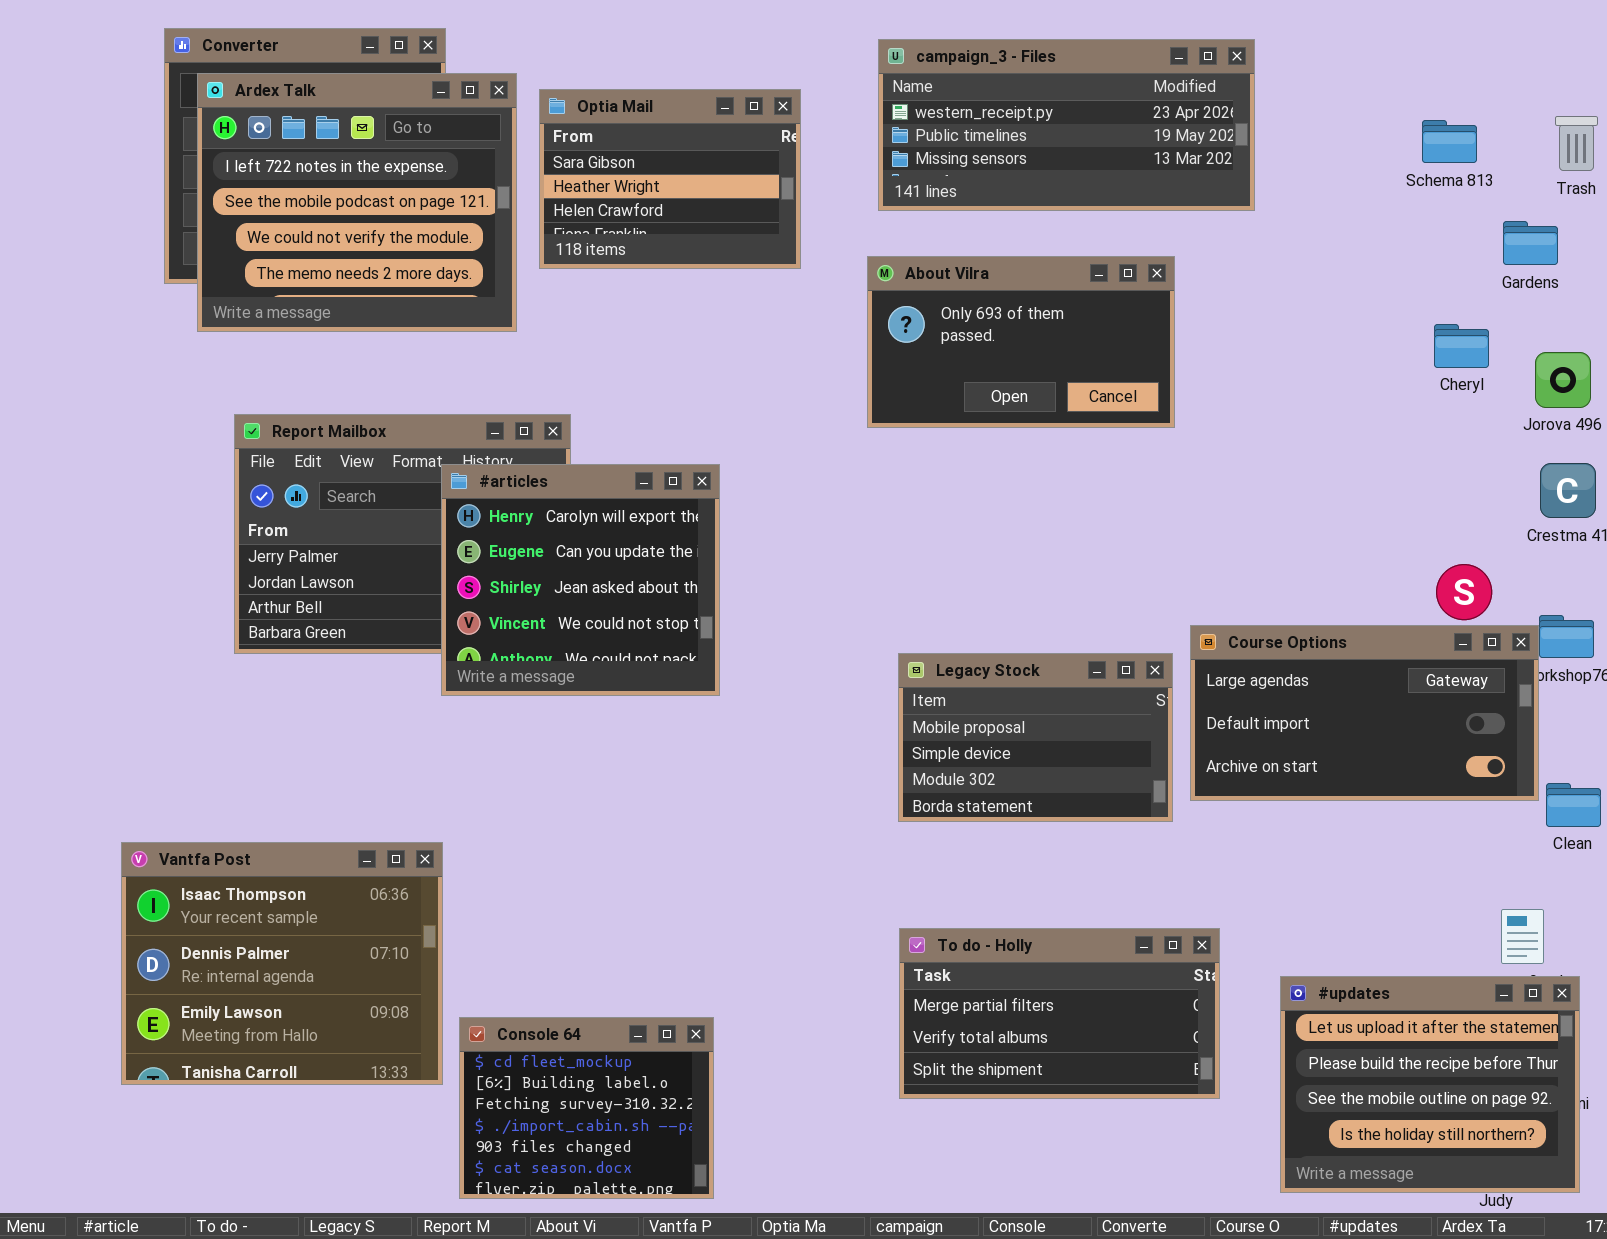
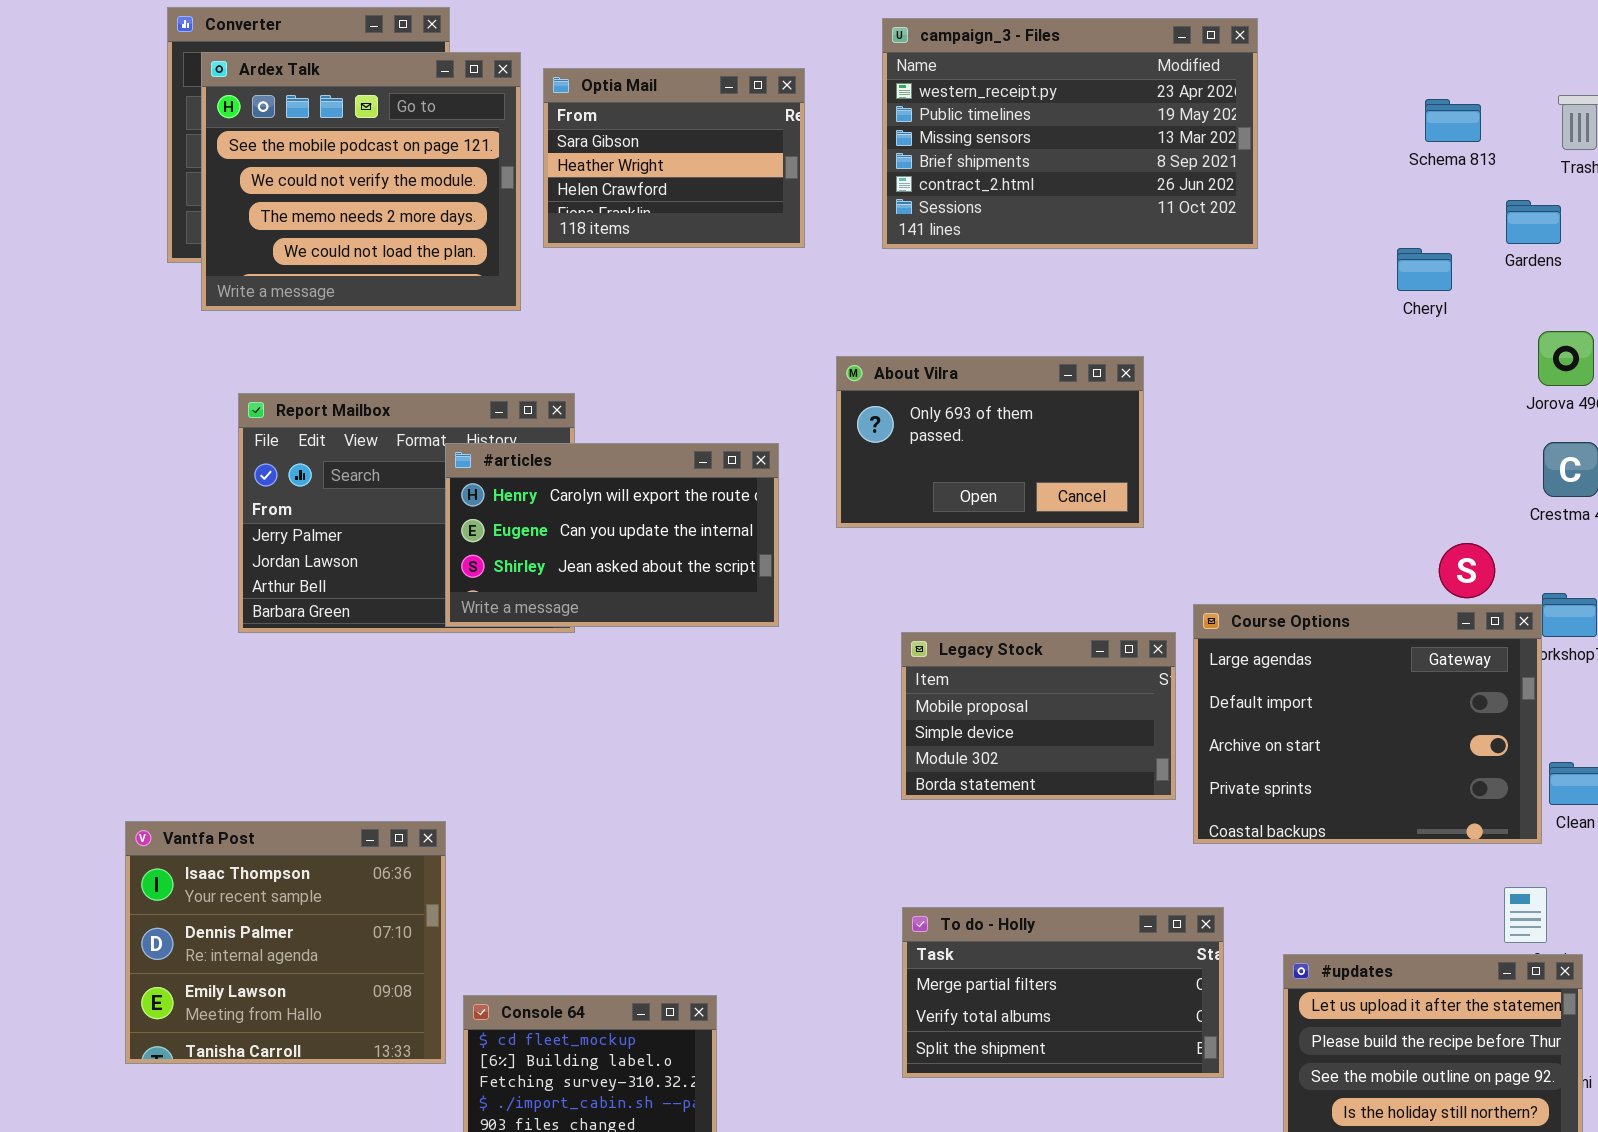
campaign_3 - Files: [878,39,1255,211] -> [882,18,1258,249], resized
Ardex Talk: [197,73,517,332] -> [201,52,521,311], scrolled down 1 row
About Vilra: [867,256,1175,428] -> [836,356,1144,528], moved
Cheryl: [1434,324,1489,368] -> [1397,248,1452,291], moved
#articles: [441,464,720,696] -> [445,443,779,627], resized
Course Options: [1190,625,1539,801] -> [1193,604,1542,844], resized

